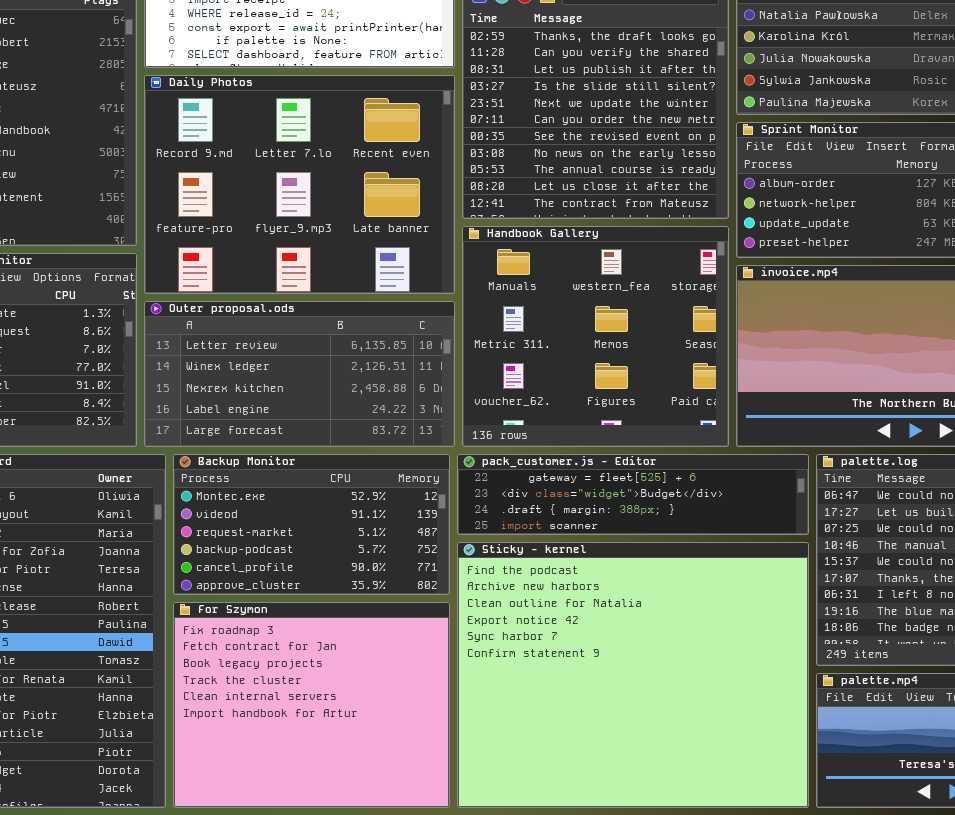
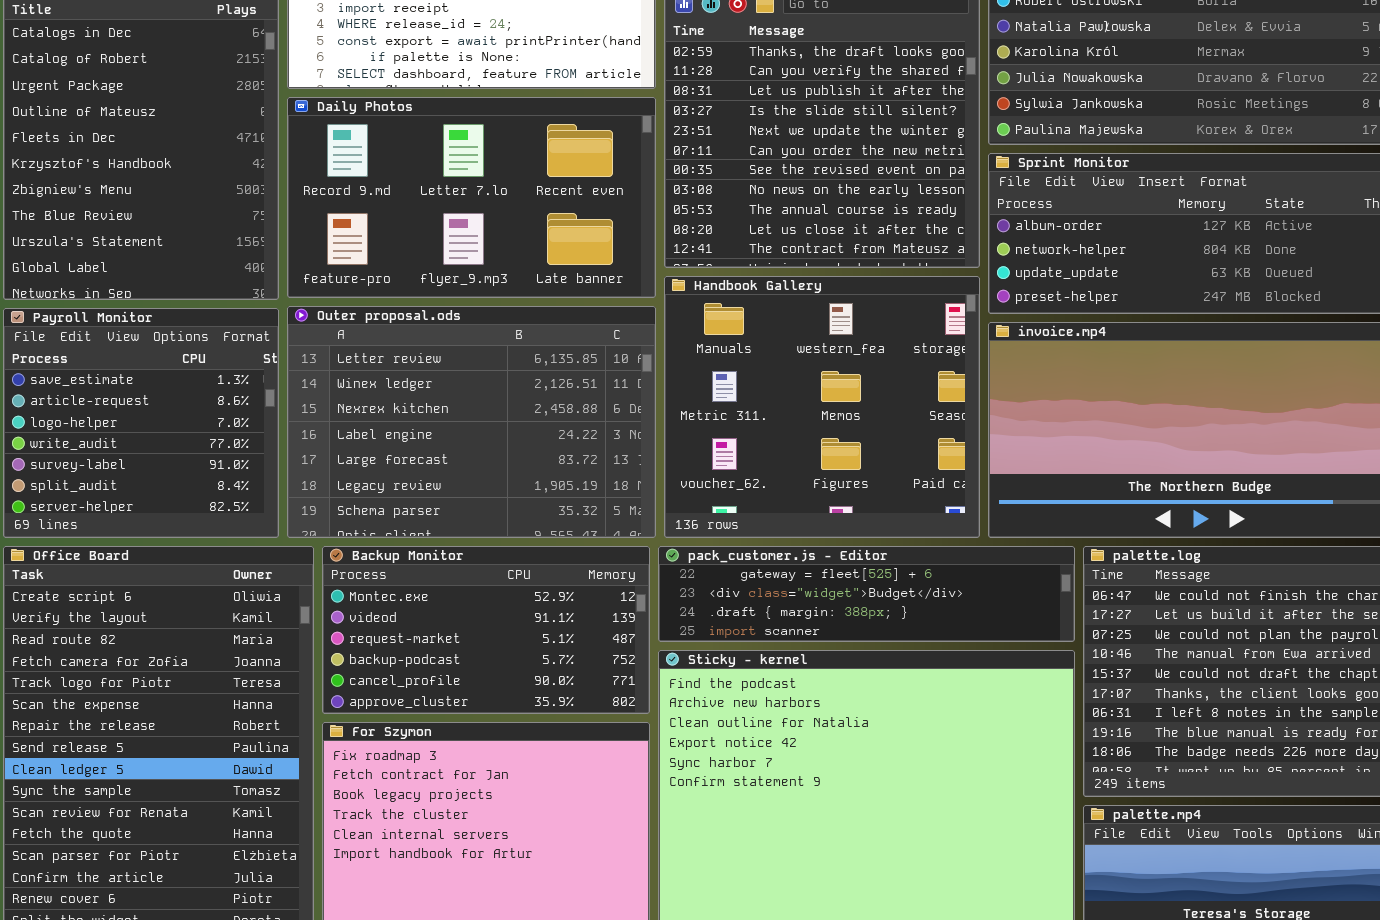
Daily Photos: [144,75,455,294] -> [287,97,656,298], resized
Outer proposal.ods: [144,301,455,447] -> [287,306,656,538], resized

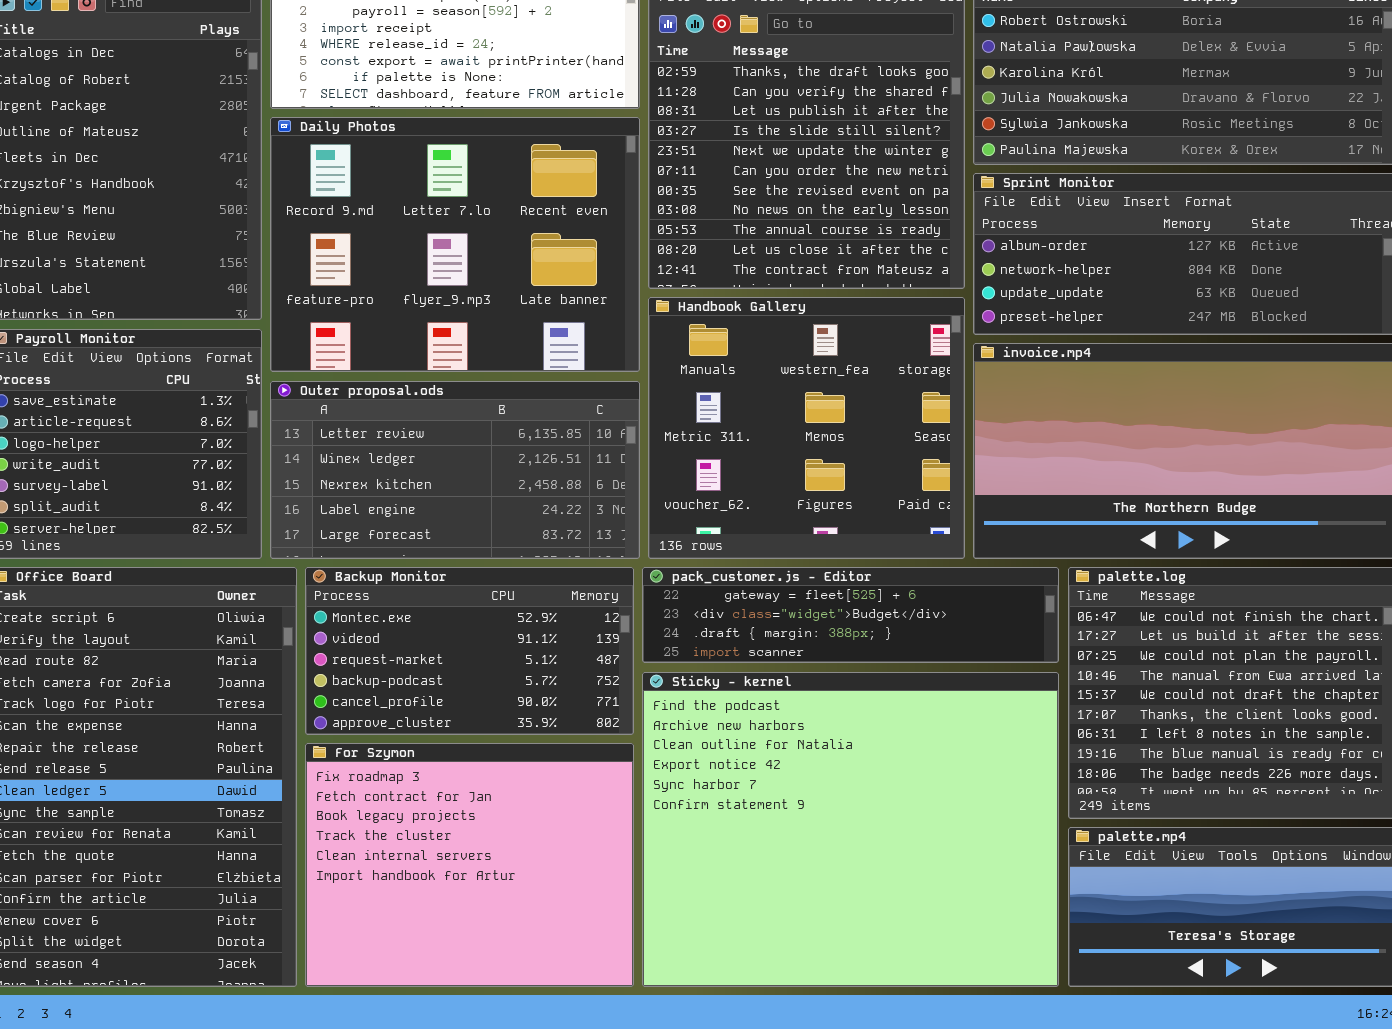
Daily Photos: [287,97,656,298] -> [270,117,640,372], resized
Outer proposal.ods: [287,306,656,538] -> [270,381,640,559], resized

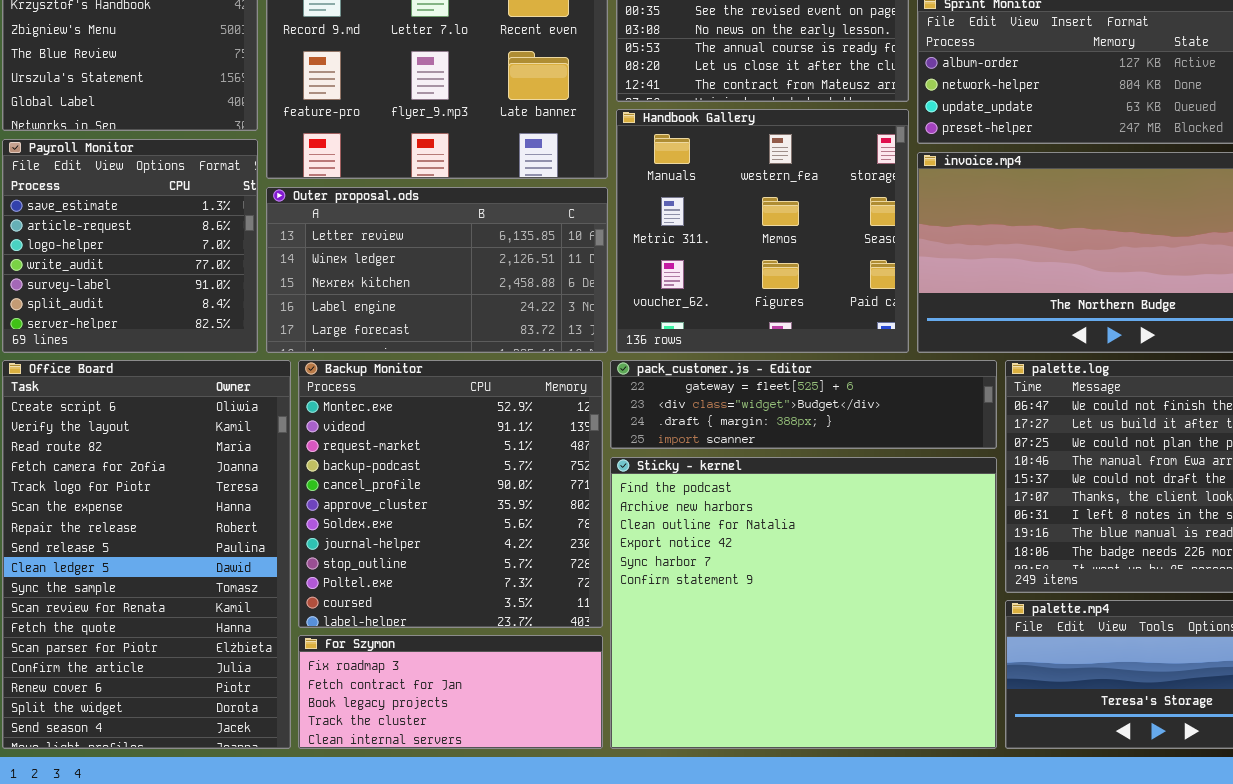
Backup Monitor: [305,567,634,735] -> [298,360,603,628], resized
For Szymon: [305,743,634,987] -> [298,635,603,749], resized

